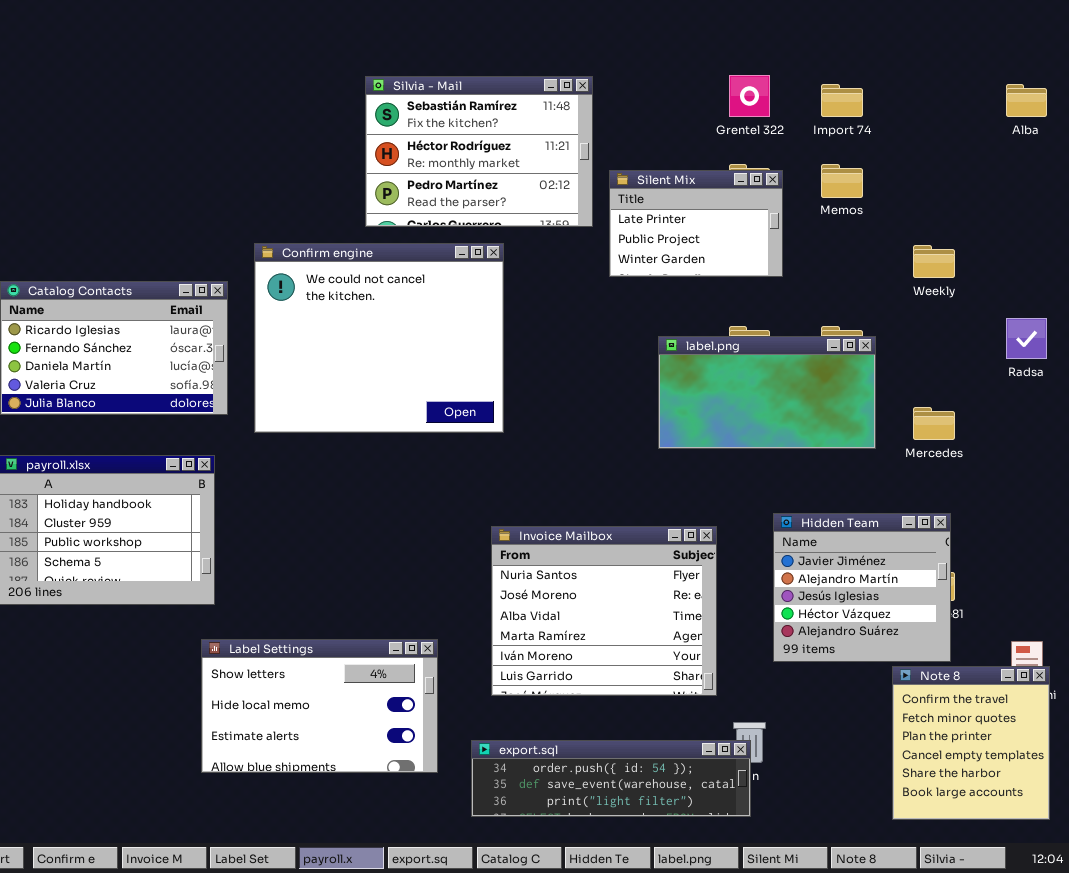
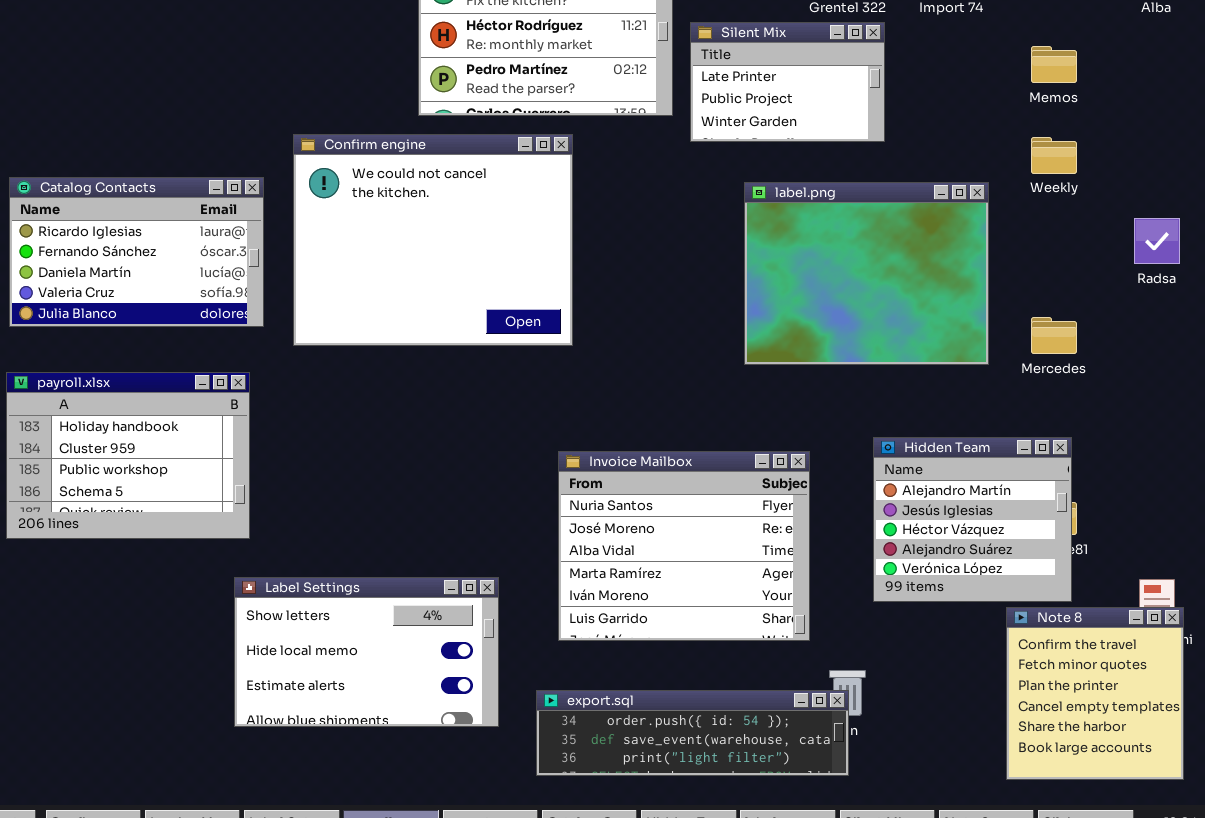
Memos: [821,164,863,198] -> [1031,46,1077,83], moved
Silent Mix: [609,170,783,277] -> [690,22,885,142], moved
label.png: [658,336,876,449] -> [744,182,989,365], resized
Hidden Team: [773,513,951,662] -> [873,437,1072,602], scrolled down 1 row

